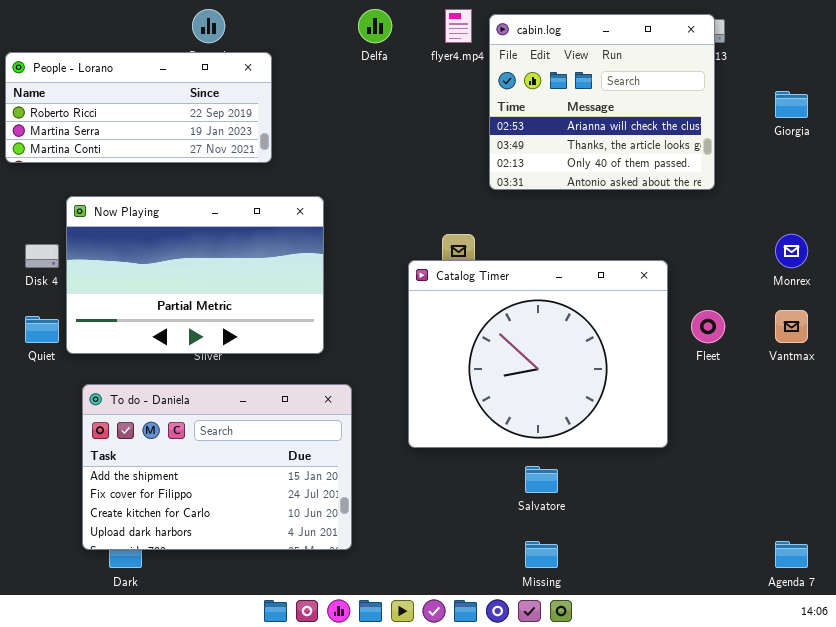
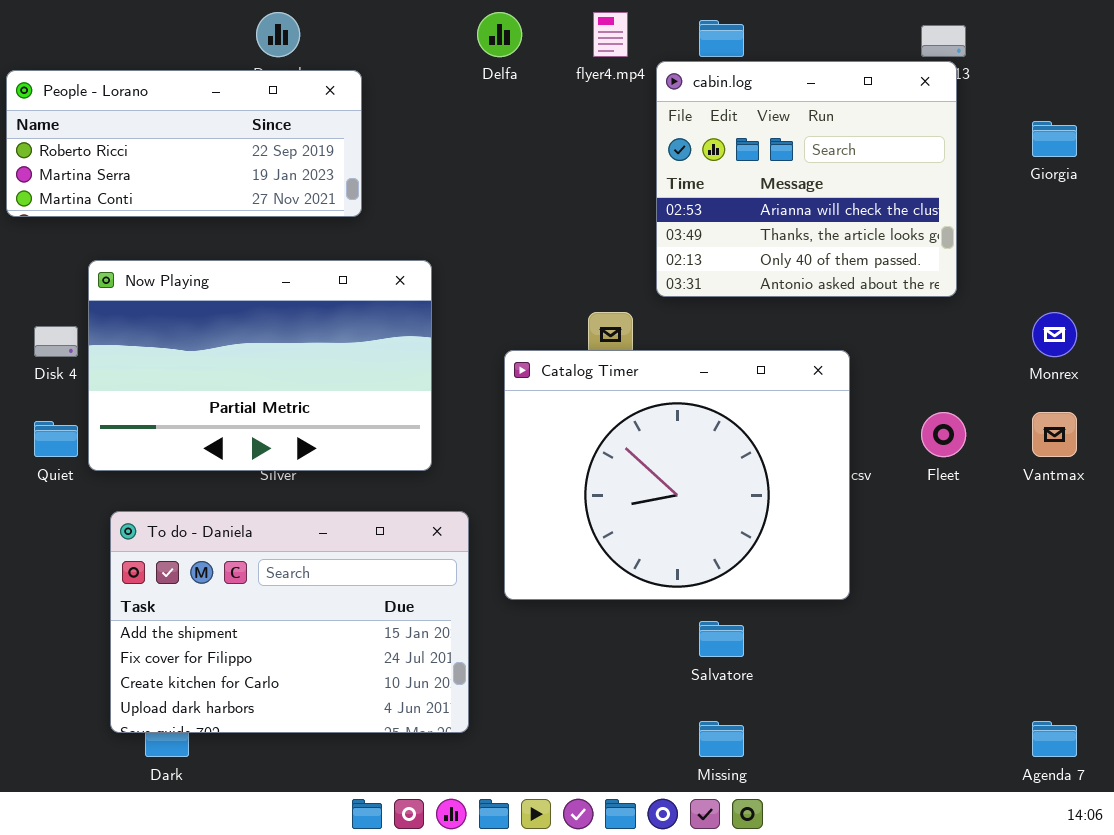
cabin.log: [489,14,715,190] -> [656,61,957,297], moved
Catalog Timer: [408,260,668,448] -> [504,350,850,600], moved

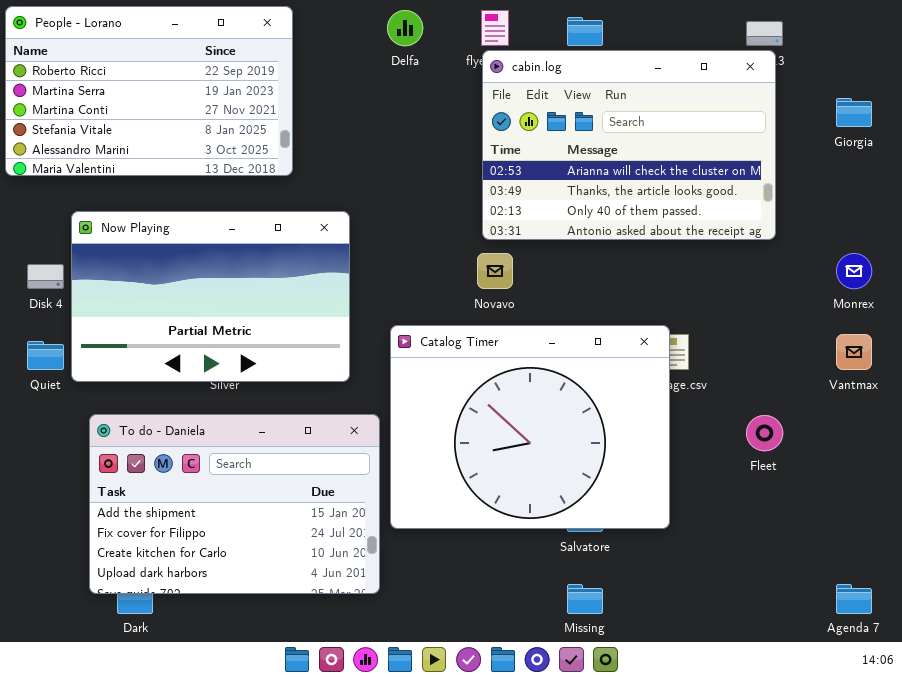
cabin.log: [656,61,957,297] -> [482,50,776,240], resized
People - Lorano: [6,70,362,217] -> [5,6,293,176], resized
Catalog Timer: [504,350,850,600] -> [390,325,670,529], moved
Fleet: [921,412,966,457] -> [746,415,783,451], moved

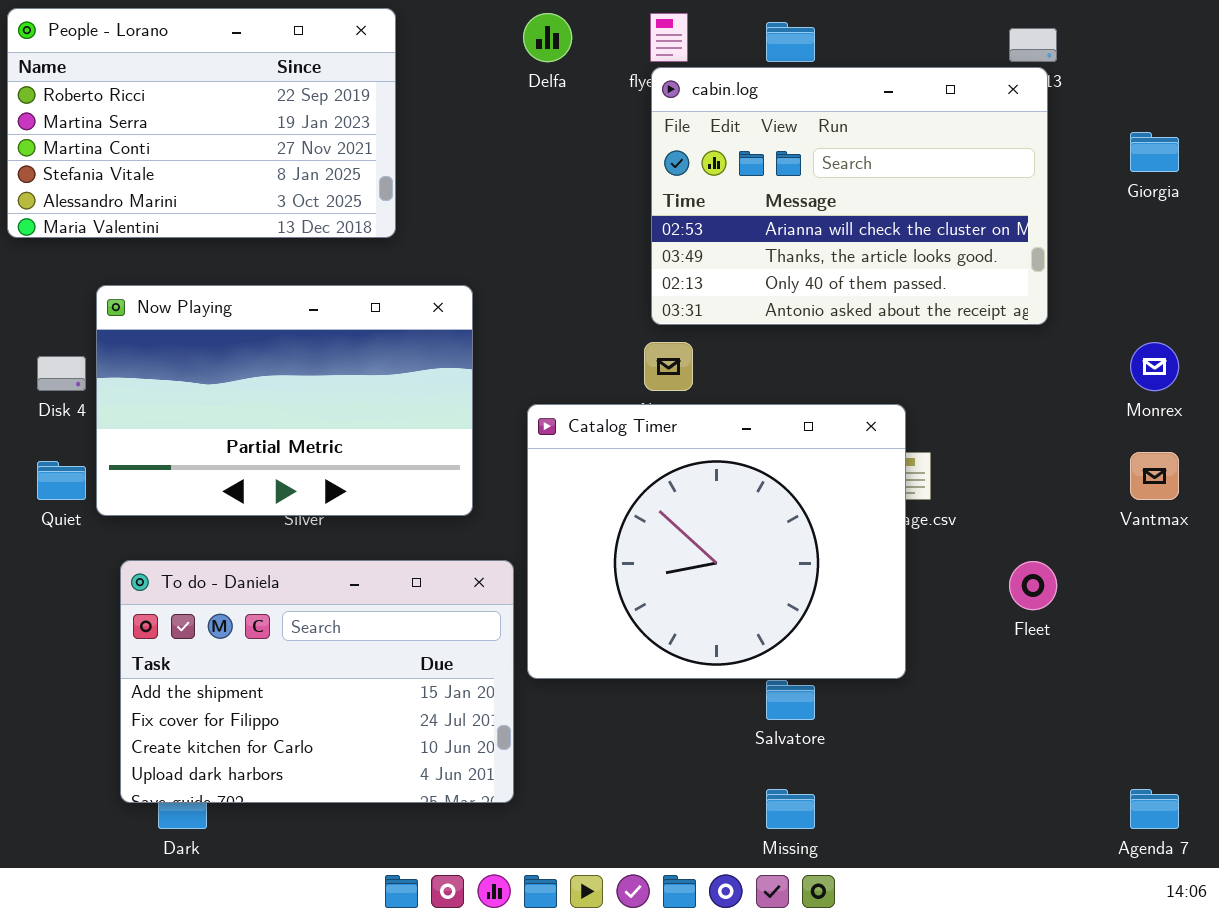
Catalog Timer: [390,325,670,529] -> [527,404,906,679], moved

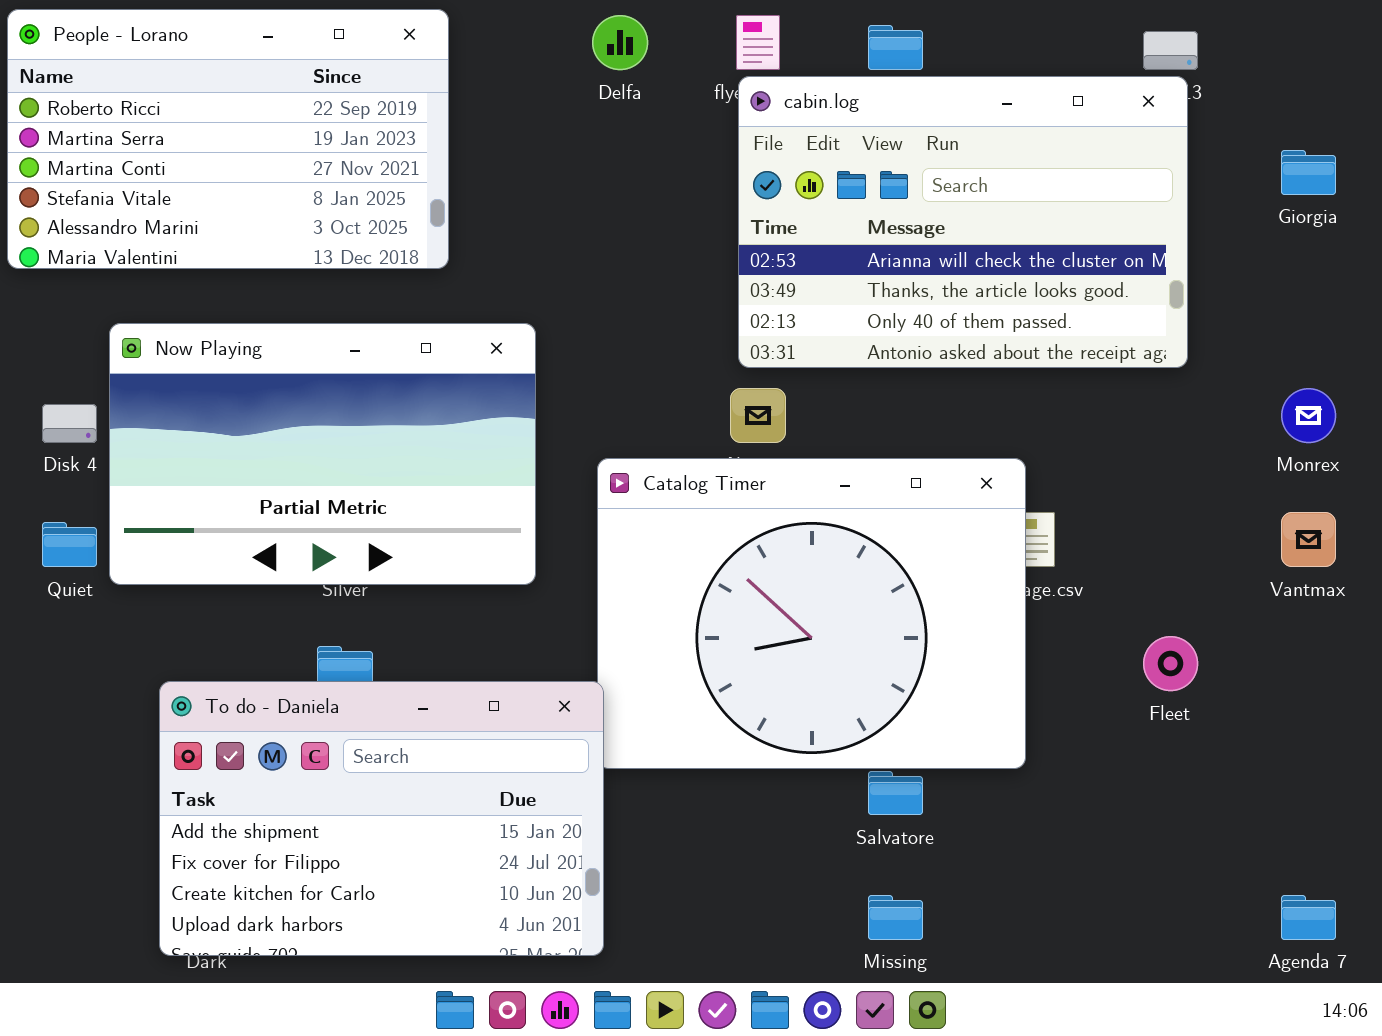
To do - Daniela: [120,560,514,803] -> [159,681,604,956], moved

